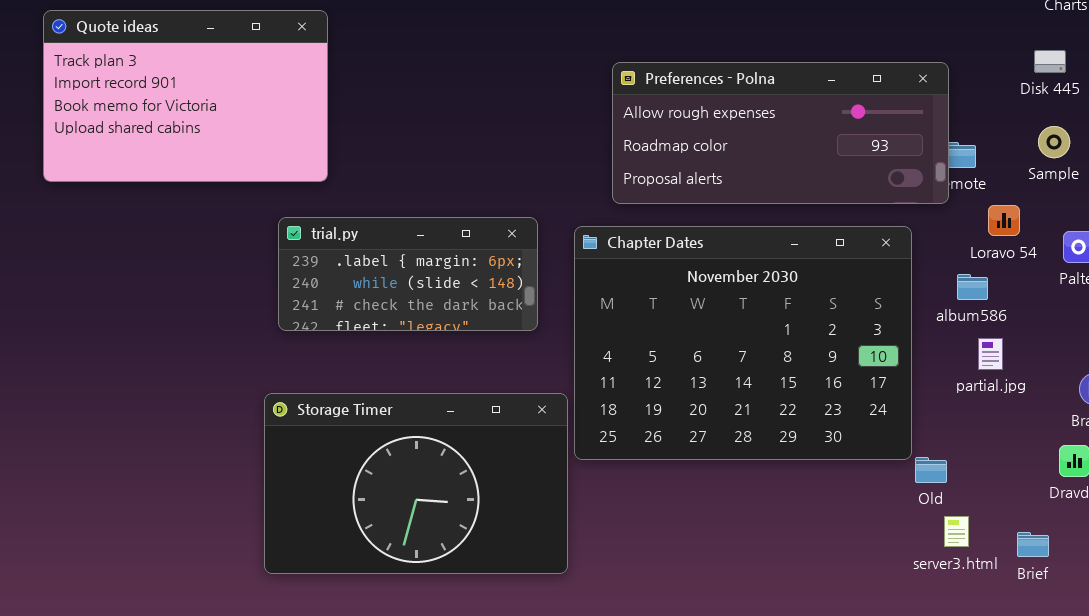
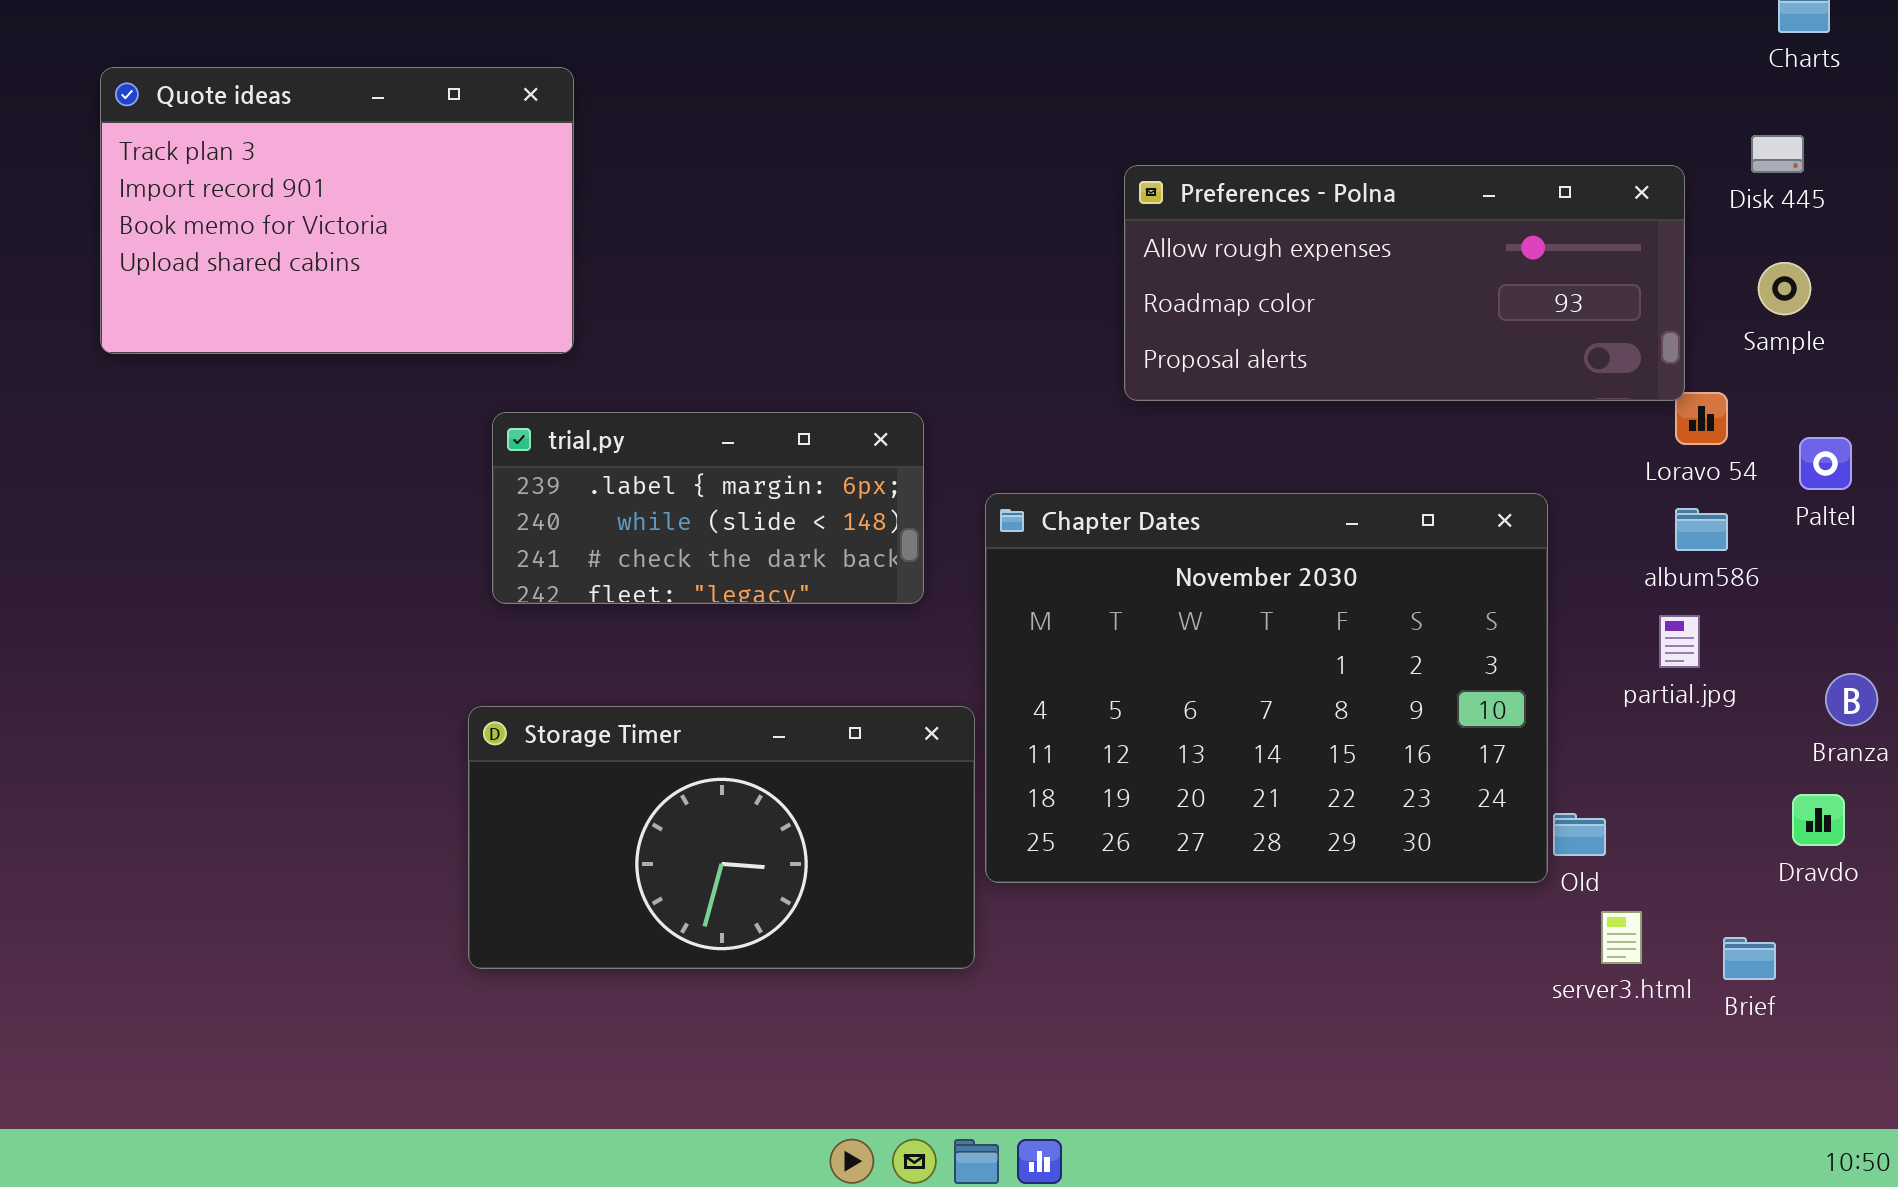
Preferences - Polna: [612,62,949,204] -> [1124,165,1685,401], moved
Chapter Dates: [574,226,912,460] -> [985,493,1548,883], moved
album586: [957,274,988,300] -> [1675,508,1728,551], moved
Storage Timer: [264,393,568,574] -> [468,706,975,969], resized

